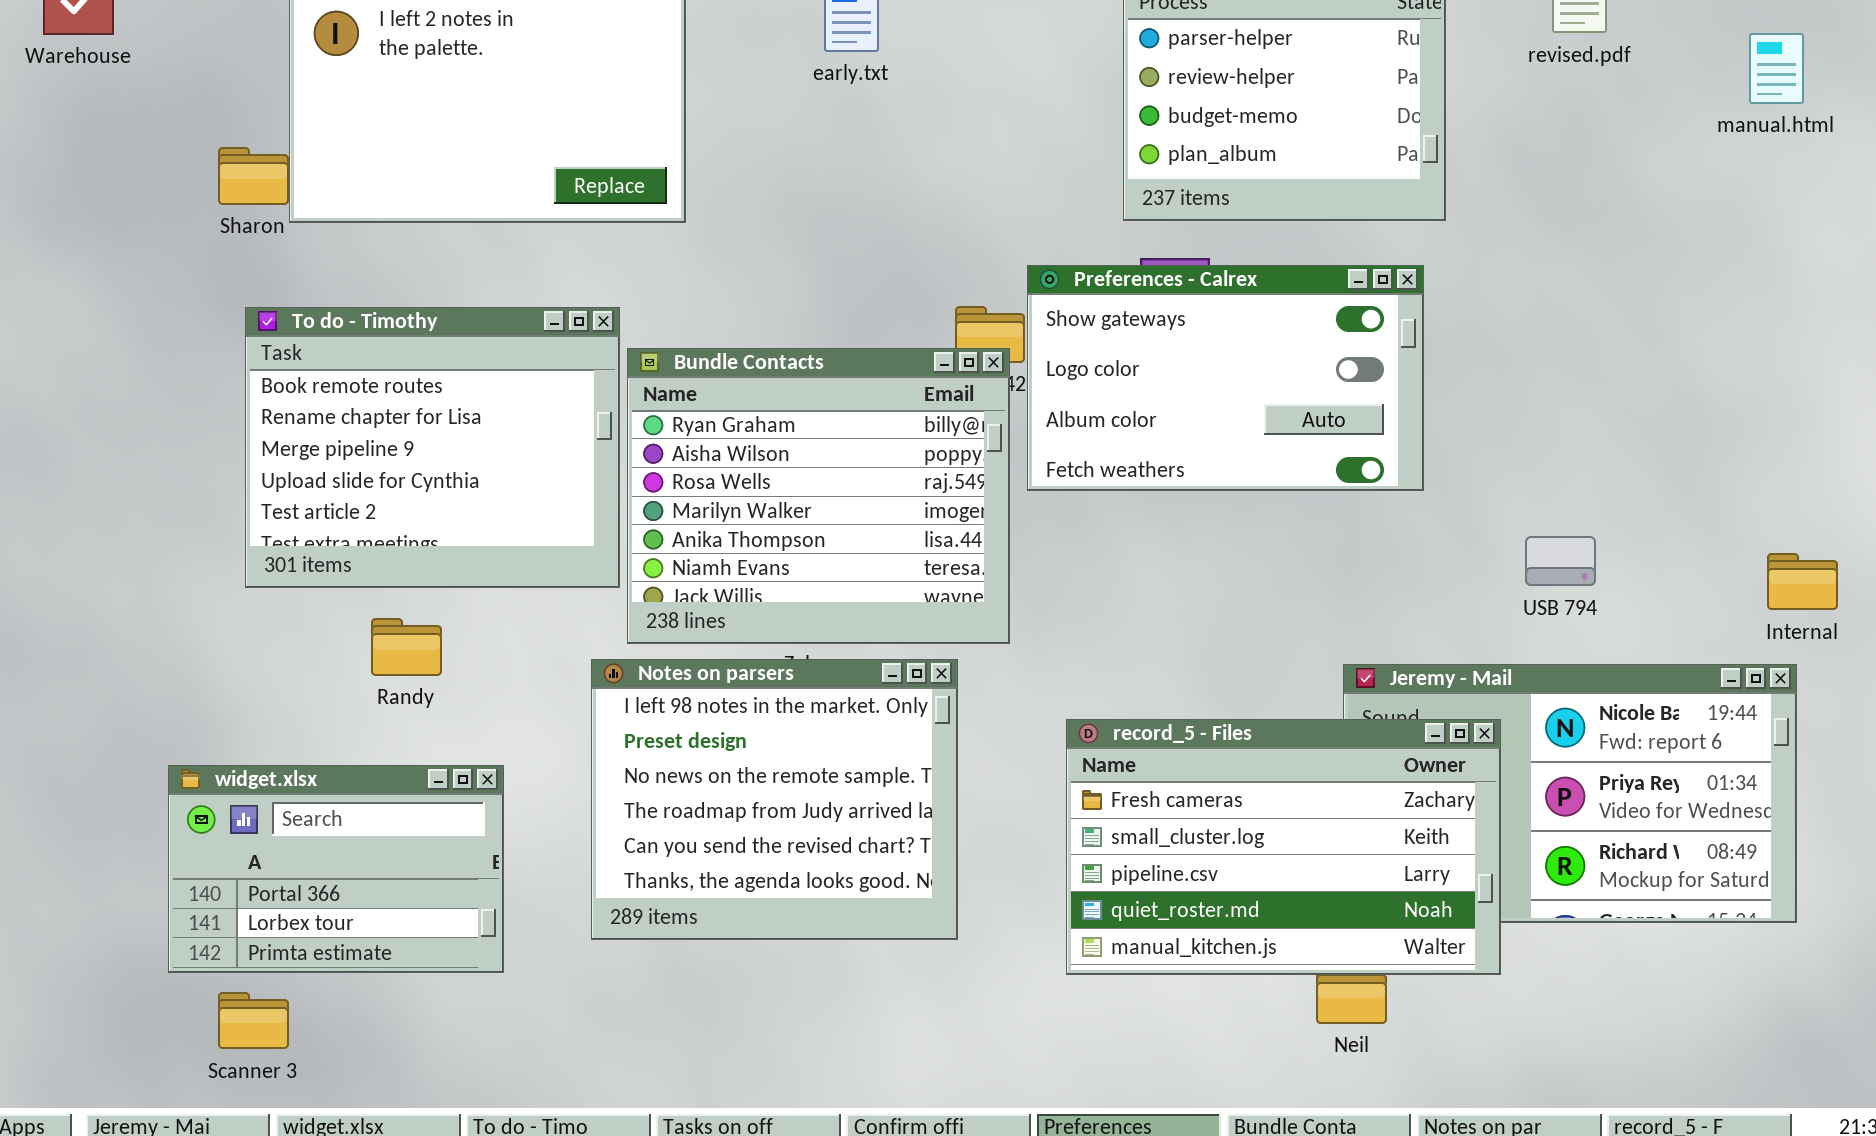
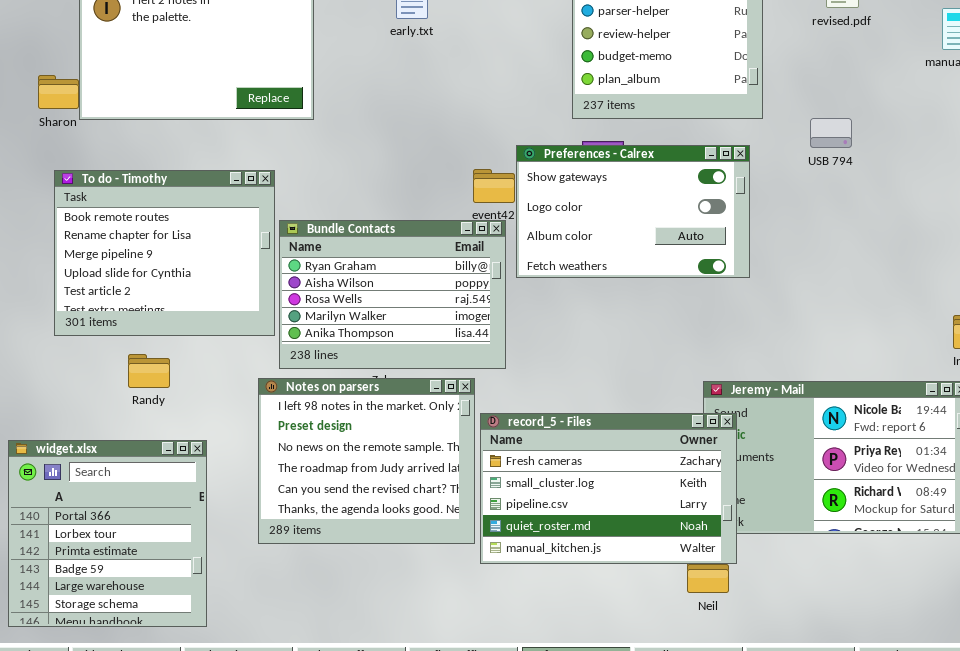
Bundle Contacts: [627,348,1010,644] -> [279,220,506,369], resized
USB 794: [1525,536,1596,586] -> [810,118,852,148], moved
record_5 - Files: [1066,719,1501,975] -> [480,413,737,564], moved
widget.xlsx: [168,765,504,973] -> [8,440,207,627], resized

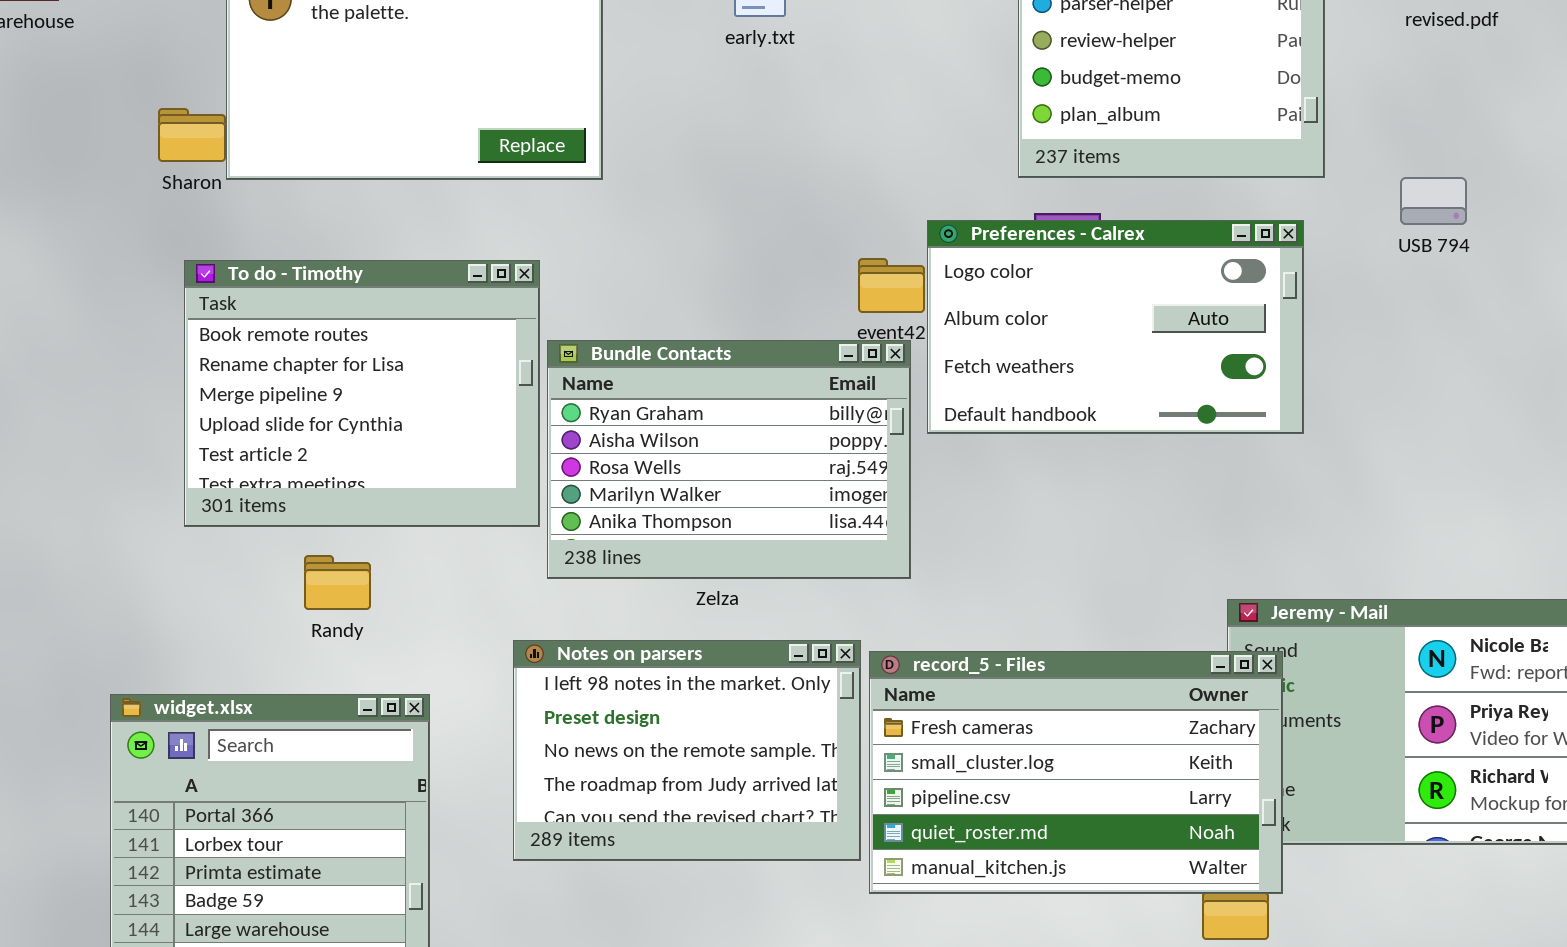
Preferences - Calrex: [516,145,750,278] -> [927,220,1304,434], scrolled down 1 row
Notes on parsers: [258,378,475,544] -> [513,640,861,861], resized

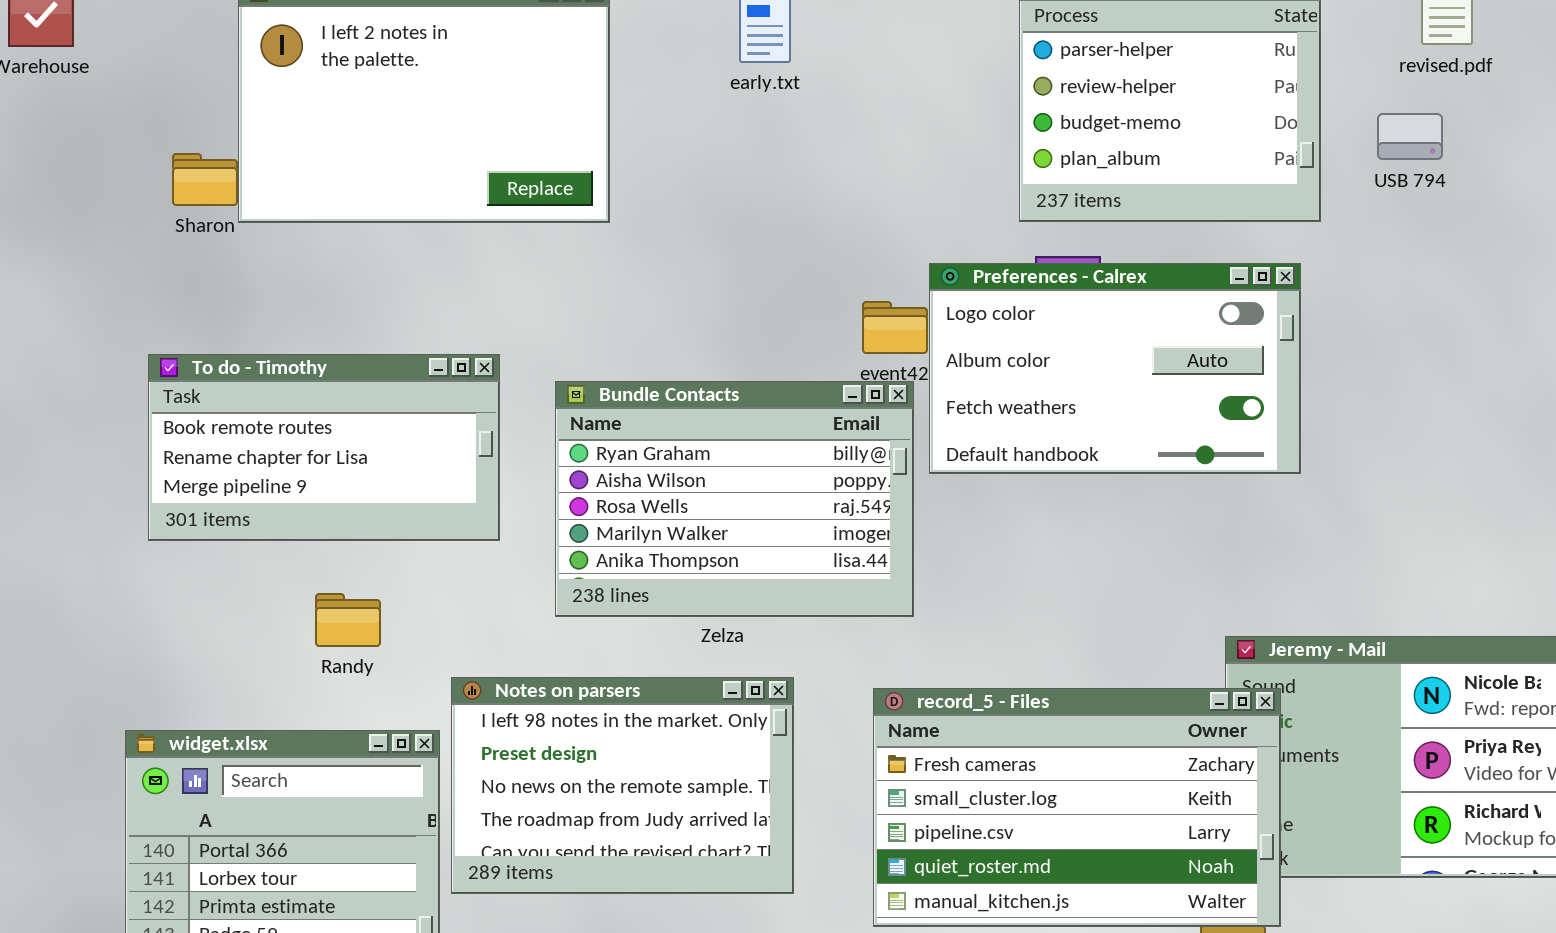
USB 794: [1400,177,1467,225] -> [1377,113,1443,160], moved
To do - Timothy: [184,260,540,527] -> [148,354,500,541], moved, resized
Notes on parsers: [513,640,861,861] -> [451,677,794,894], moved

